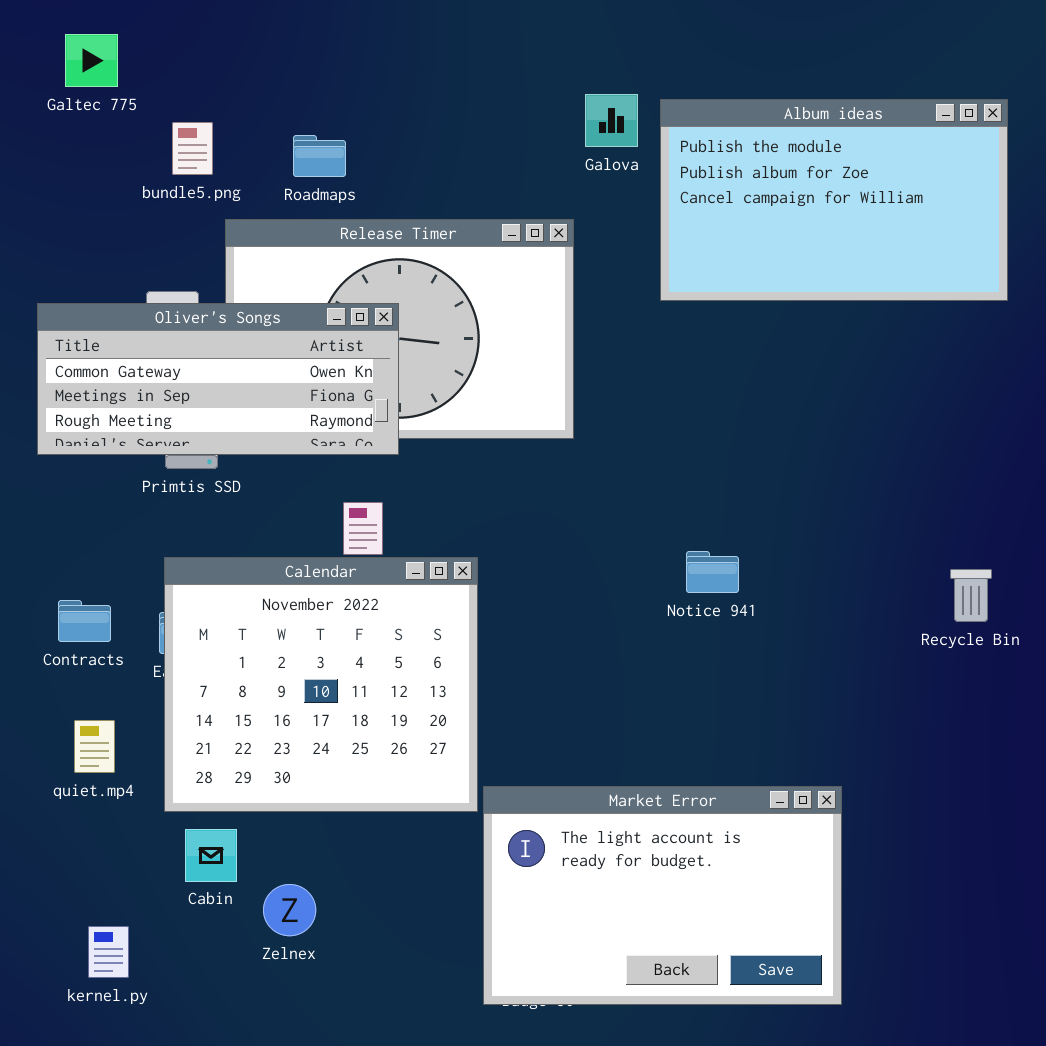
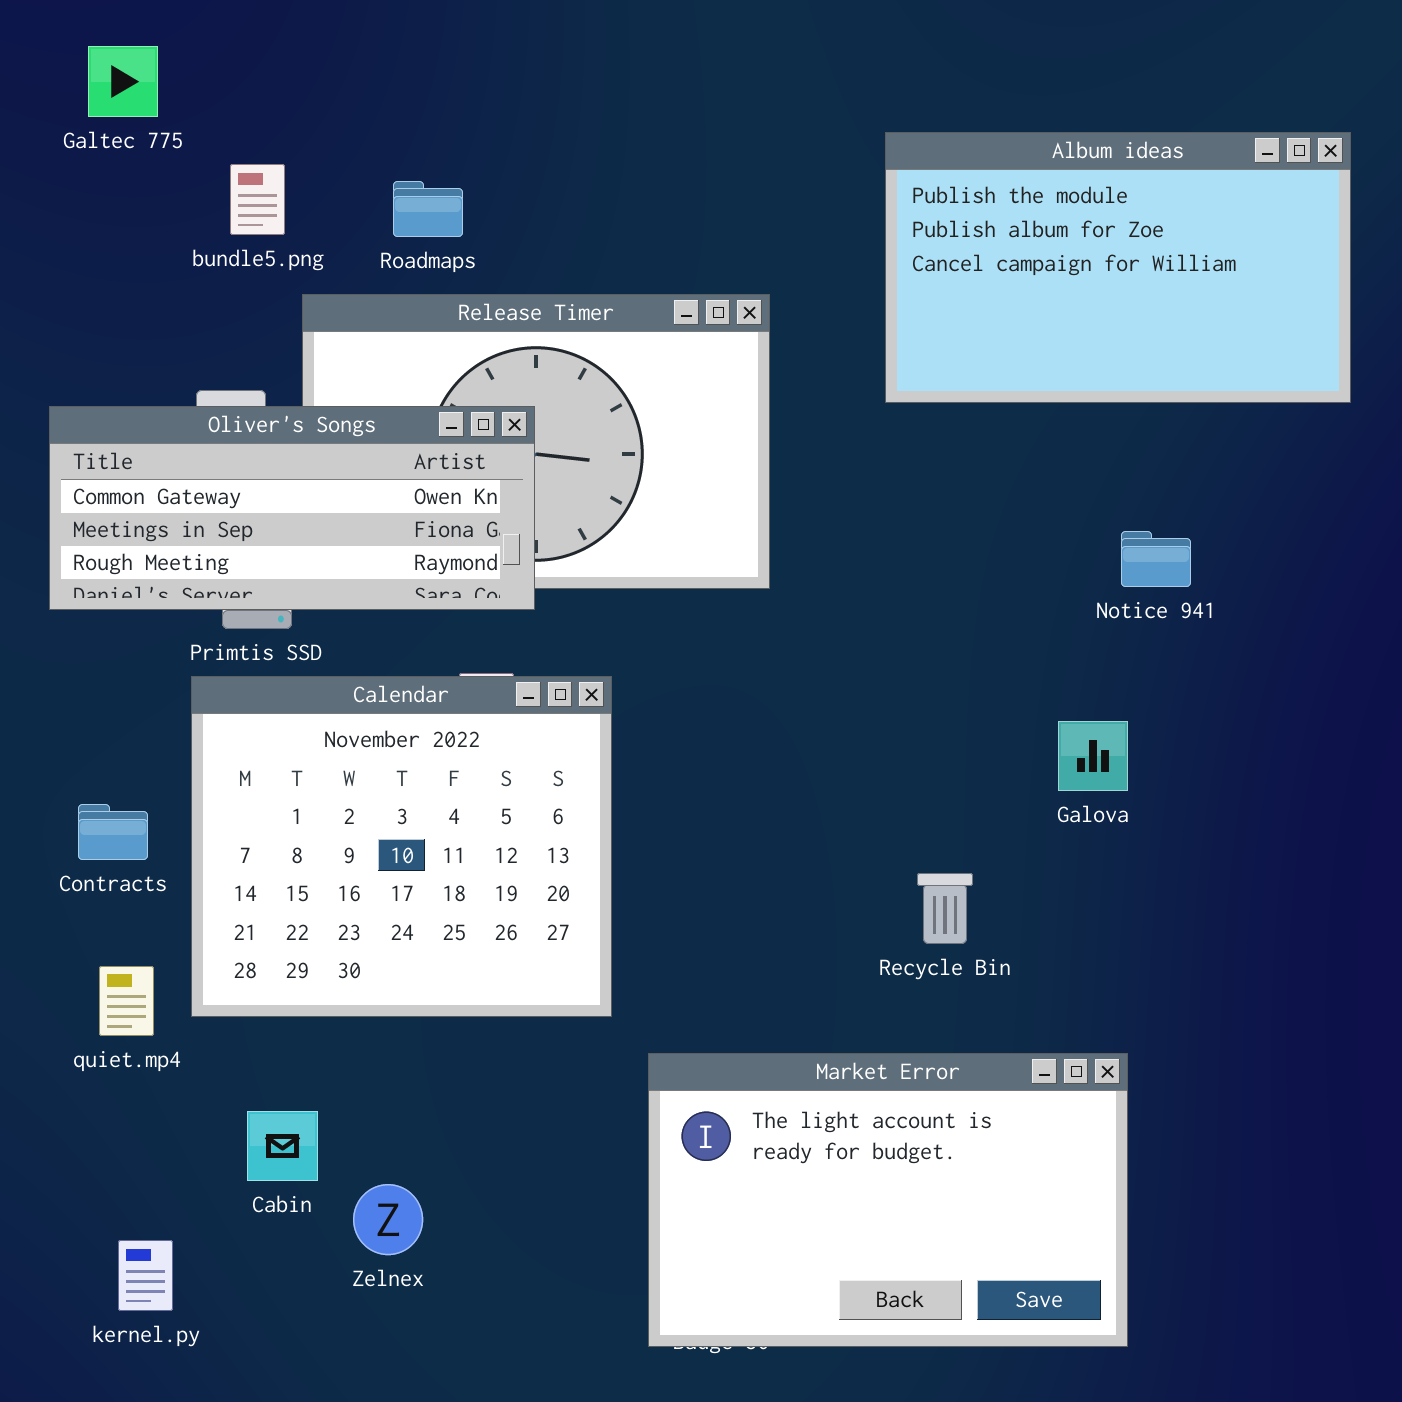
Galova: [585,94,638,147] -> [1058,721,1128,791], moved
Notice 941: [686,551,739,593] -> [1121,531,1191,587], moved
Calendar: [164,557,478,812] -> [191,676,612,1017], moved
Recycle Bin: [950,569,992,622] -> [917,873,973,944], moved

